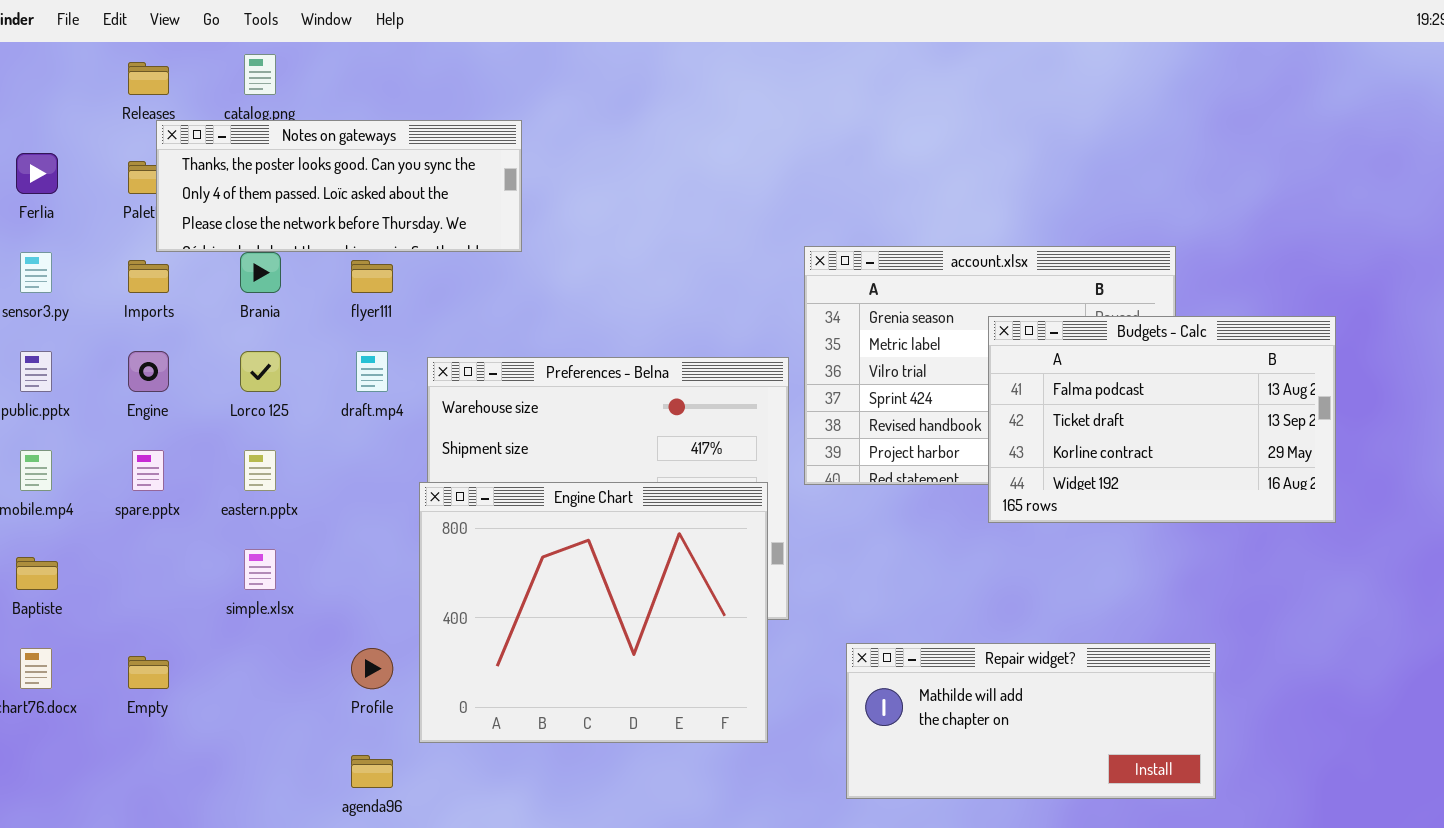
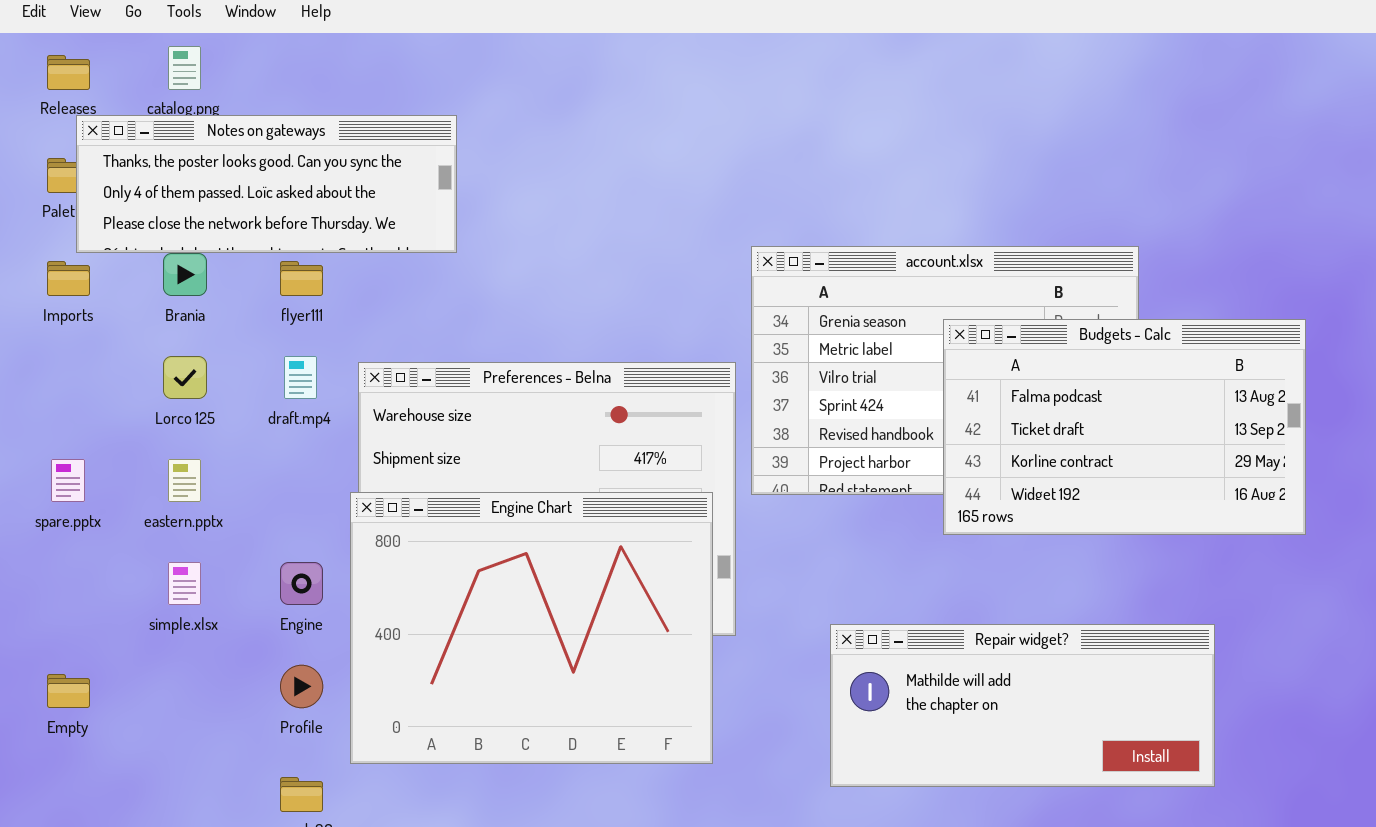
Engine: [128,351,169,392] -> [280,562,323,605], moved
Repair widget?: [846,643,1216,799] -> [830,624,1215,787], moved

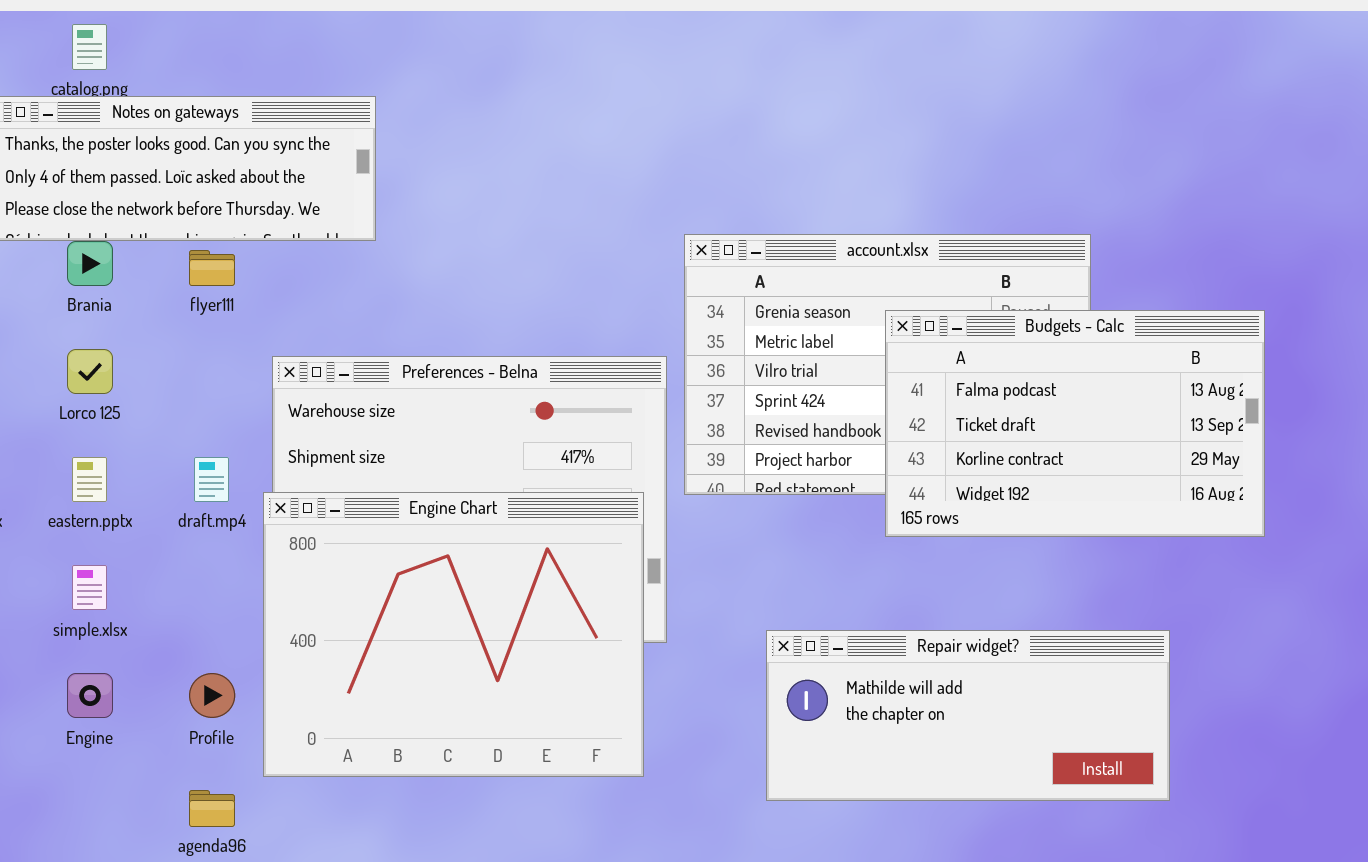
draft.mp4: [284,356,317,399] -> [194,457,229,502], moved
Engine: [280,562,323,605] -> [67,673,113,718], moved

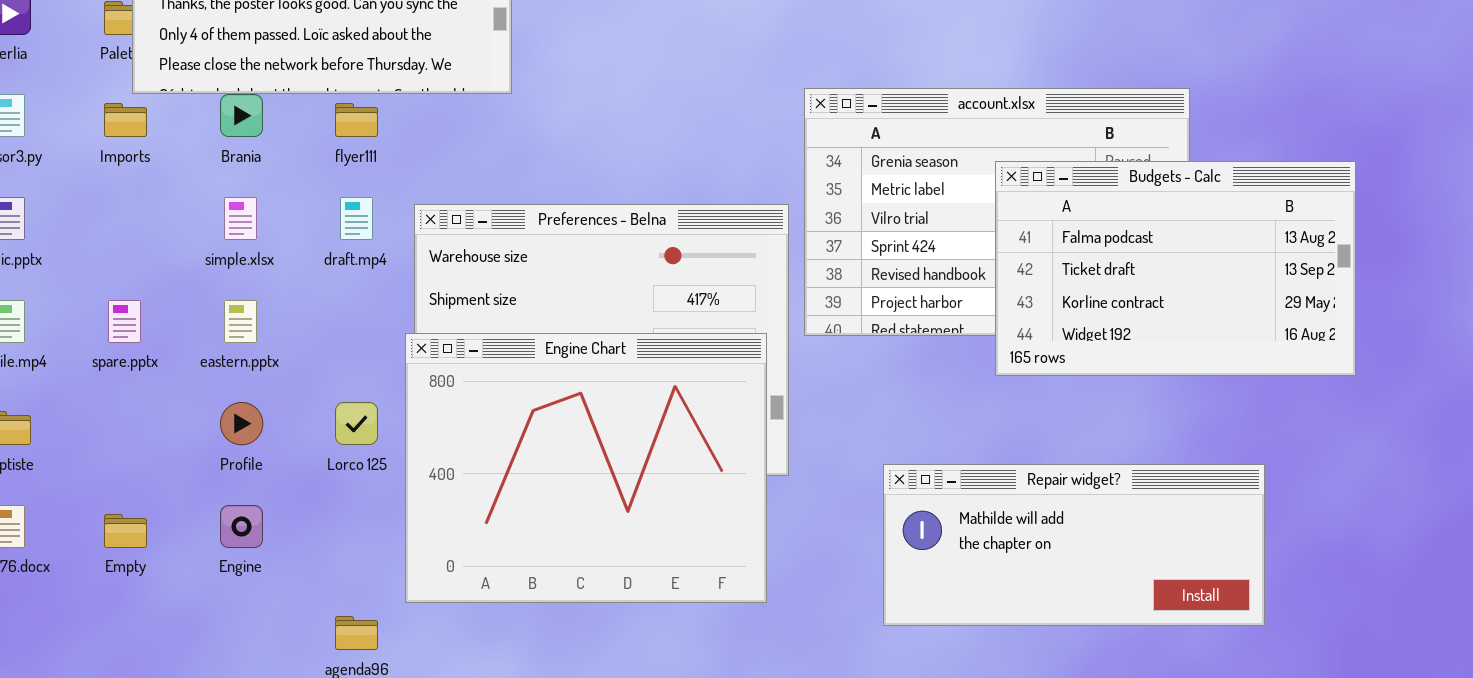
Lorco 125: [67,349,113,394] -> [335,402,378,445], moved
draft.mp4: [194,457,229,502] -> [340,197,373,240], moved
simple.xlsx: [72,565,107,610] -> [224,197,257,240], moved
Profile: [189,673,235,718] -> [220,402,263,445], moved

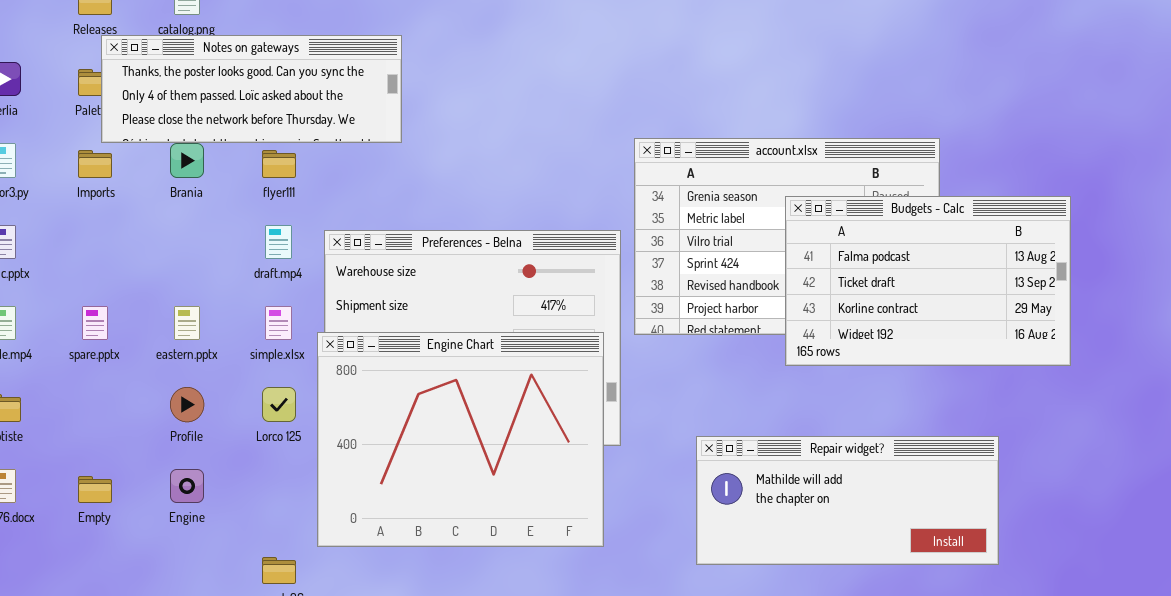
simple.xlsx: [224,197,257,240] -> [265,306,292,340], moved

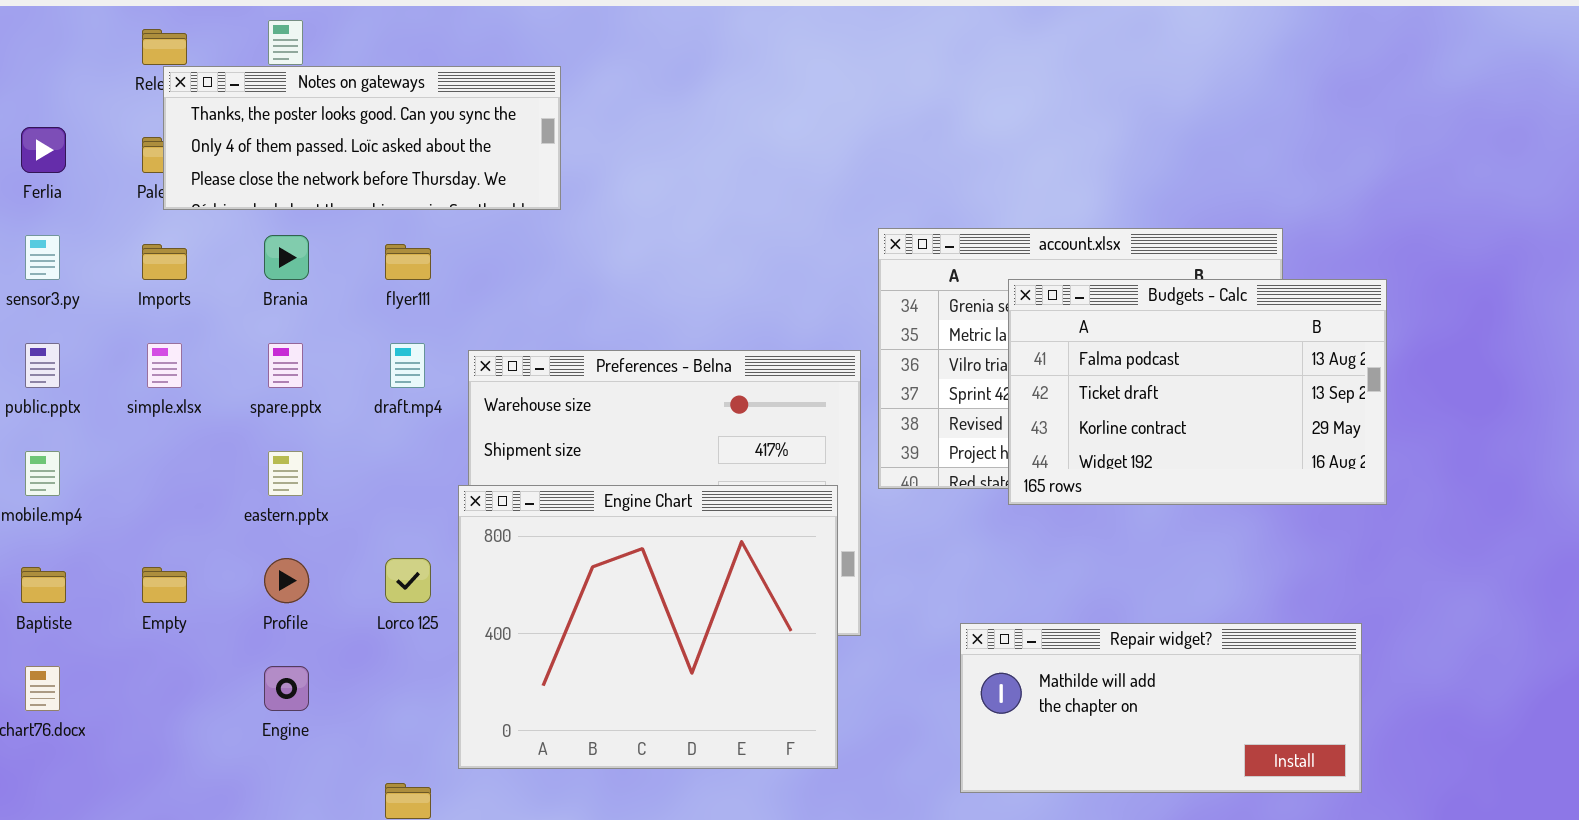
Notes on gateways: [101,35,402,143] -> [163,66,561,210], moved
Budgets - Calc: [785,196,1071,366] -> [1008,279,1387,505], moved
spare.pptx: [82,306,108,340] -> [268,343,303,388], moved
simple.xlsx: [265,306,292,340] -> [147,343,182,388], moved
Empty: [78,476,112,503] -> [142,567,187,603], moved

